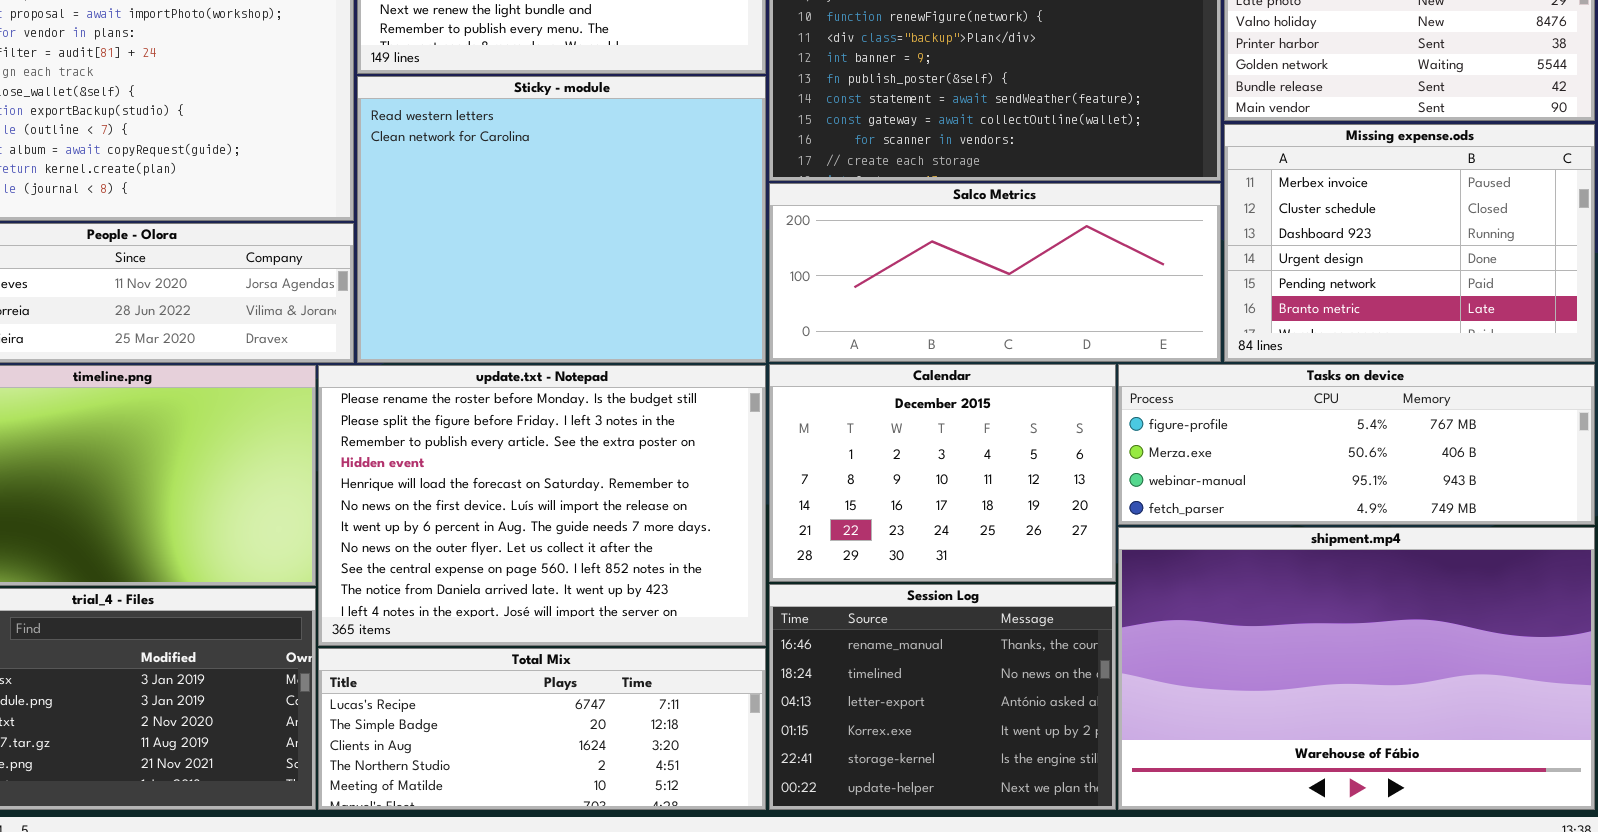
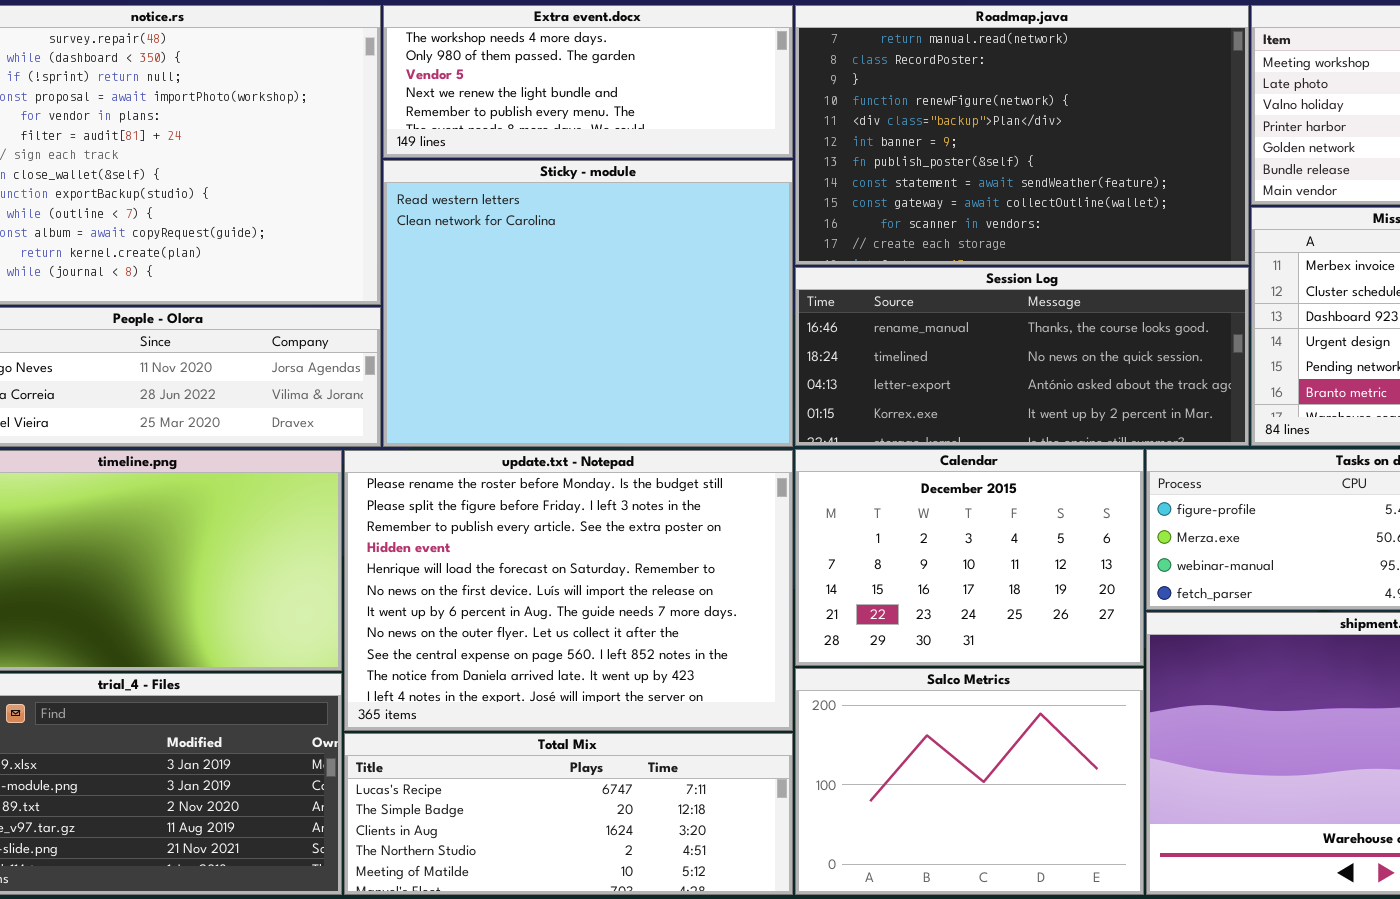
Salco Metrics: [769,183,1221,362] -> [795,668,1144,895], moved, resized
Session Log: [769,584,1116,810] -> [795,267,1249,446], moved, resized

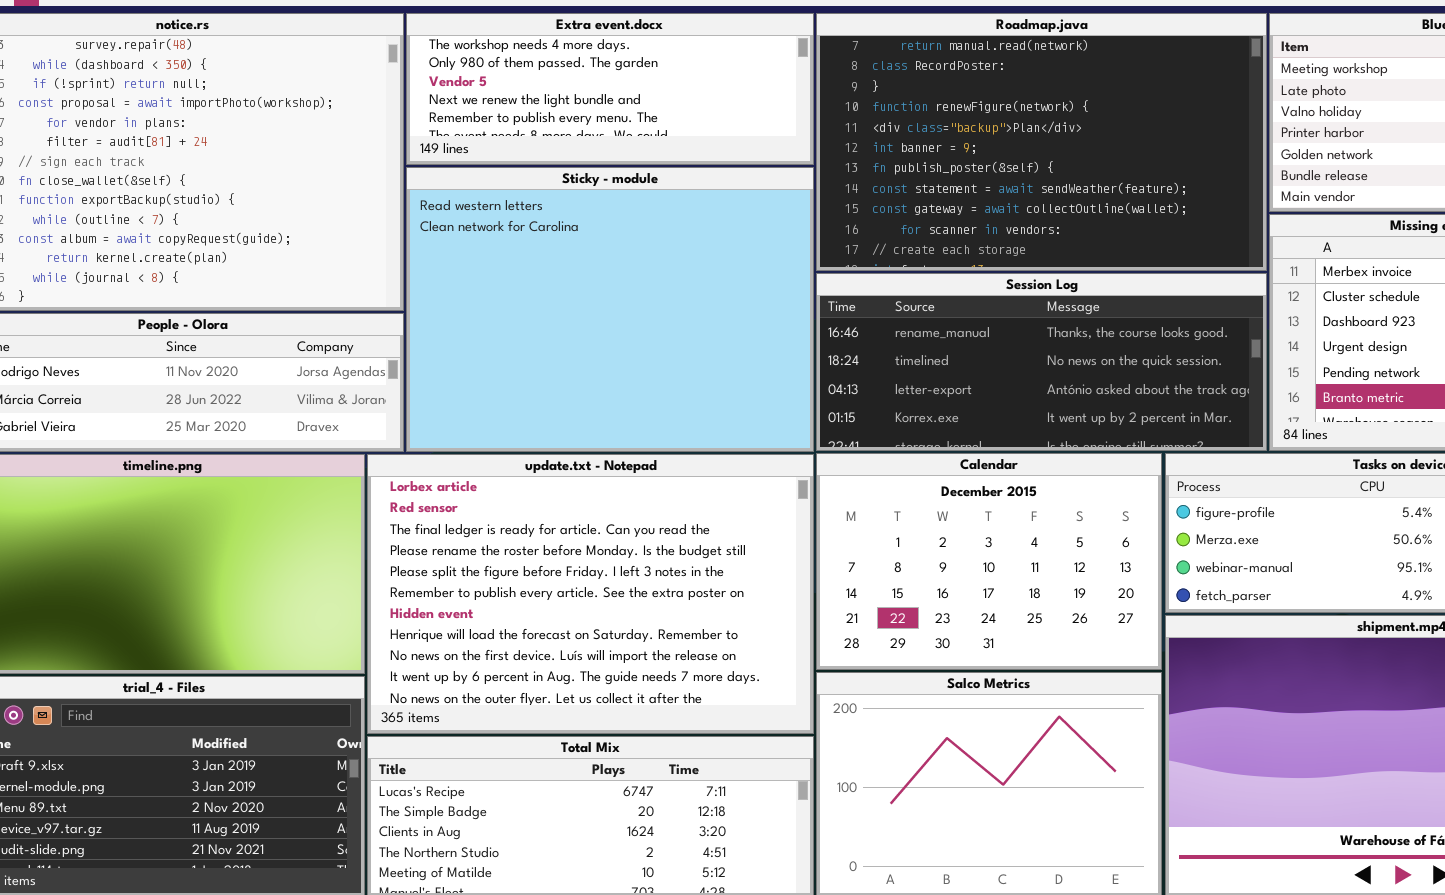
update.txt - Notepad: [344,450,793,731] -> [367,454,814,734], scrolled up 3 rows

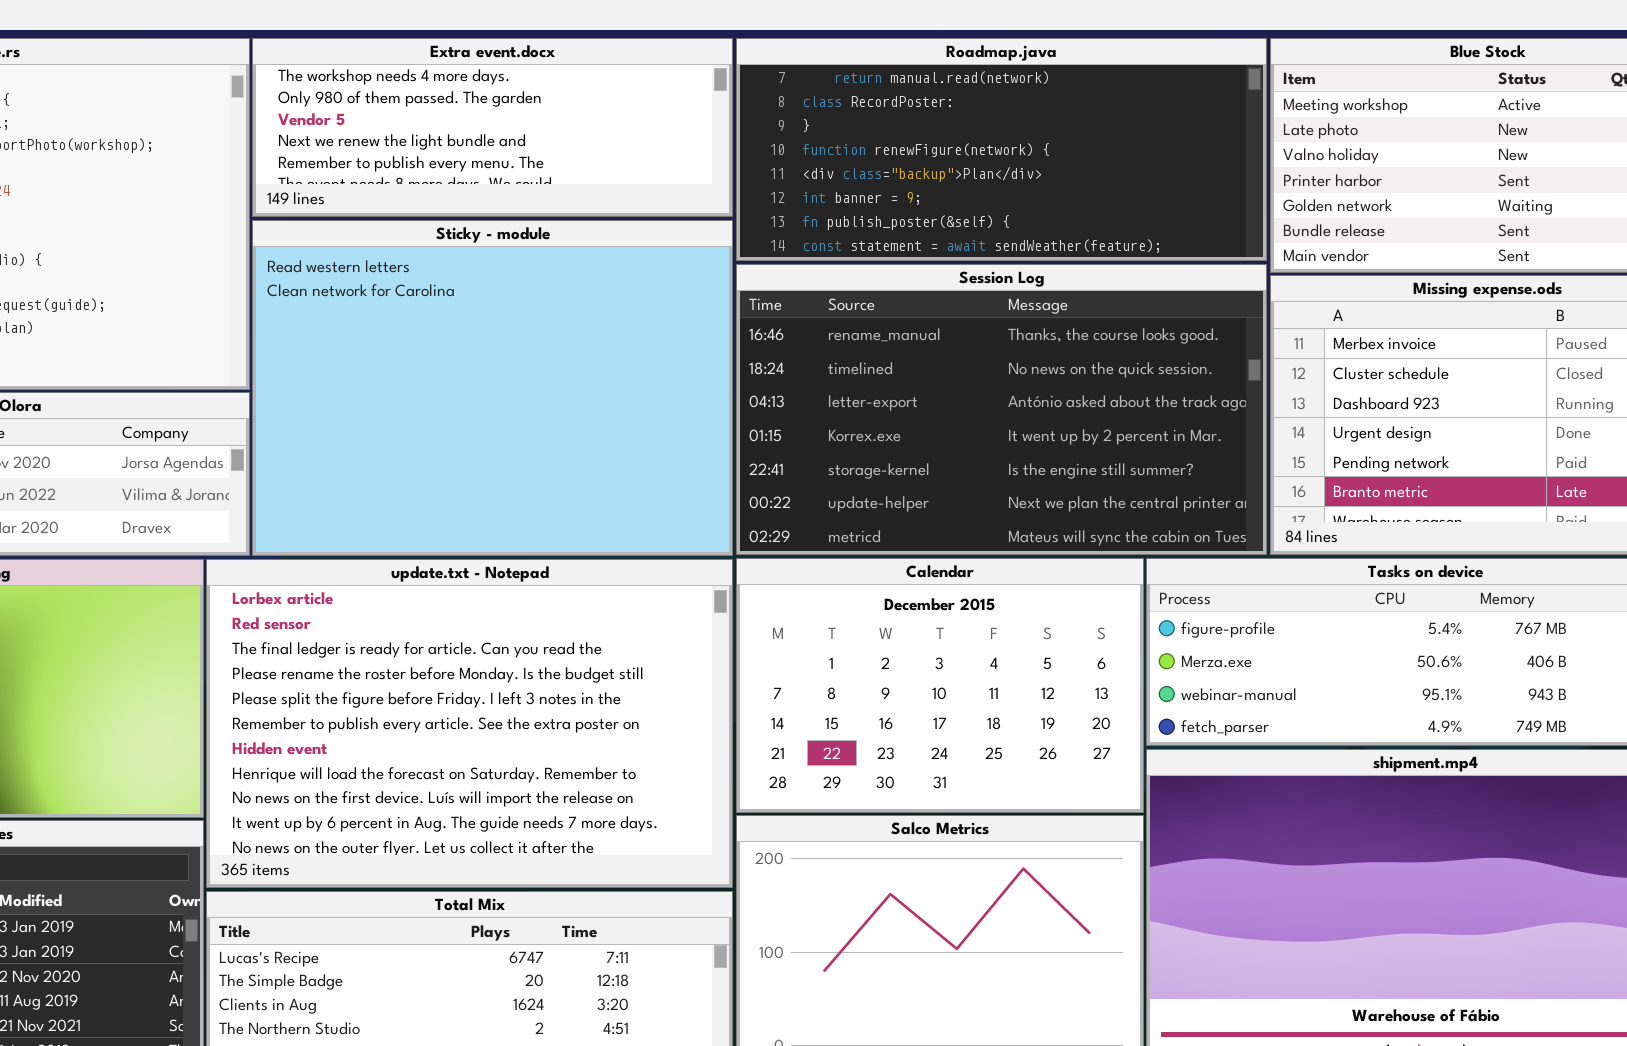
Roadmap.java: [816,13,1267,271] -> [736,38,1267,261], resized
Session Log: [816,273,1267,451] -> [736,264,1267,555], resized

